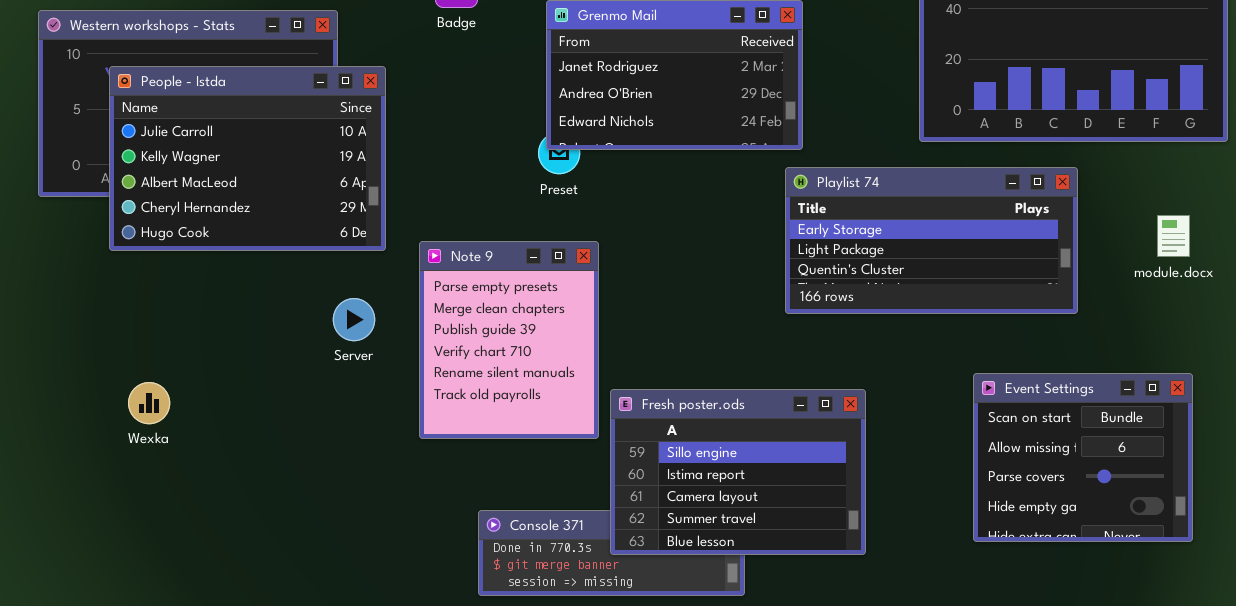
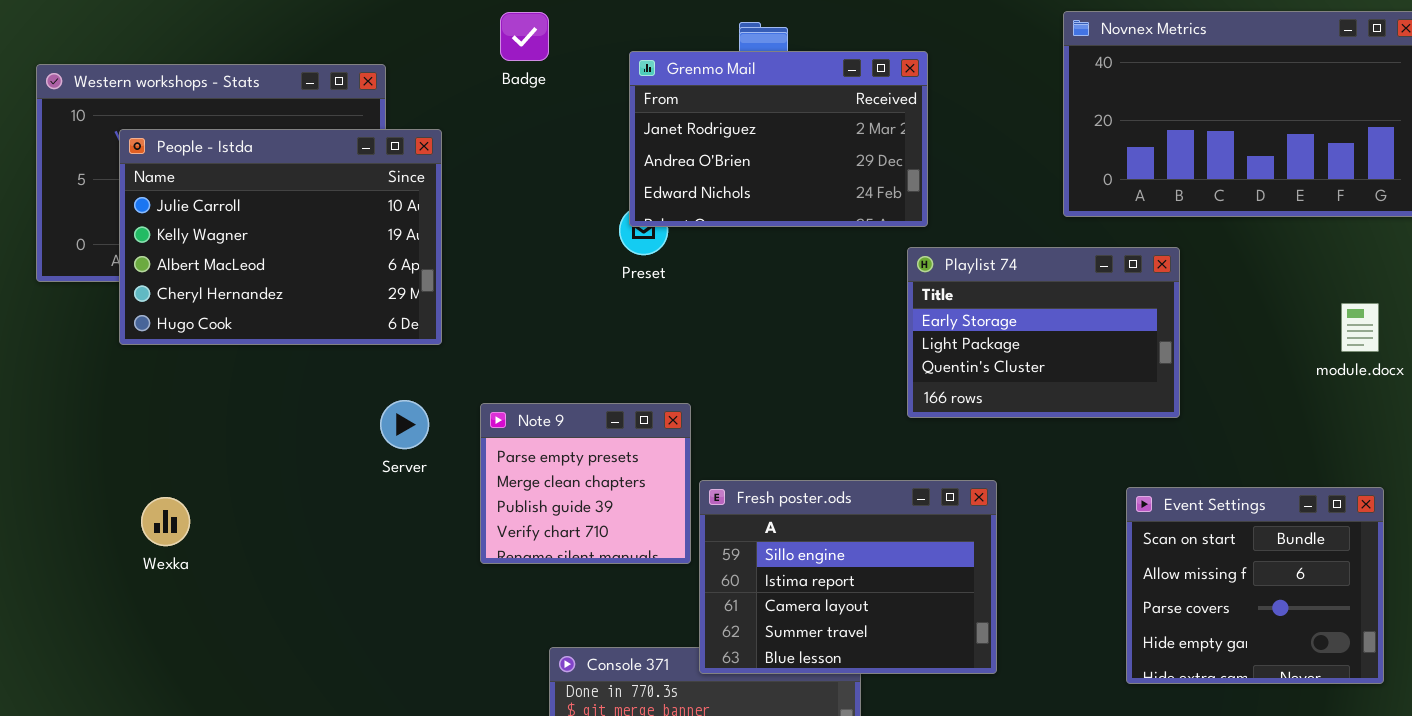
Playlist 74: [785,167,1078,314] -> [907,247,1180,418], resized
Note 9: [419,241,599,439] -> [480,403,691,564], resized
Fresh poster.ods: [610,389,866,555] -> [699,480,997,674], moved

